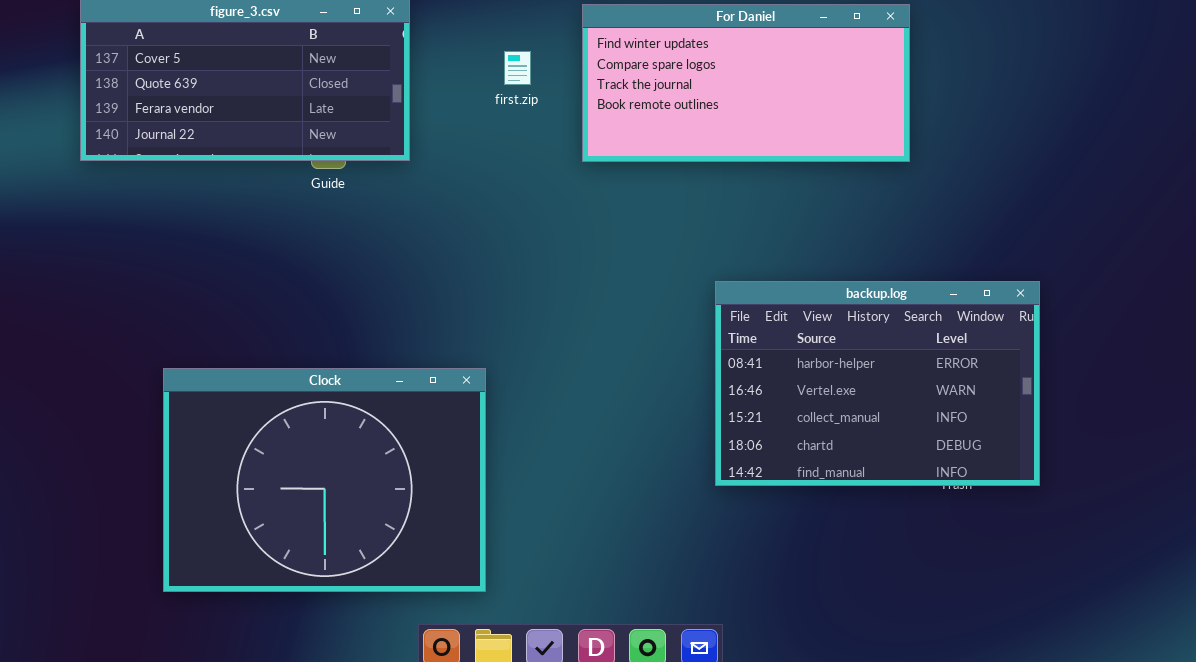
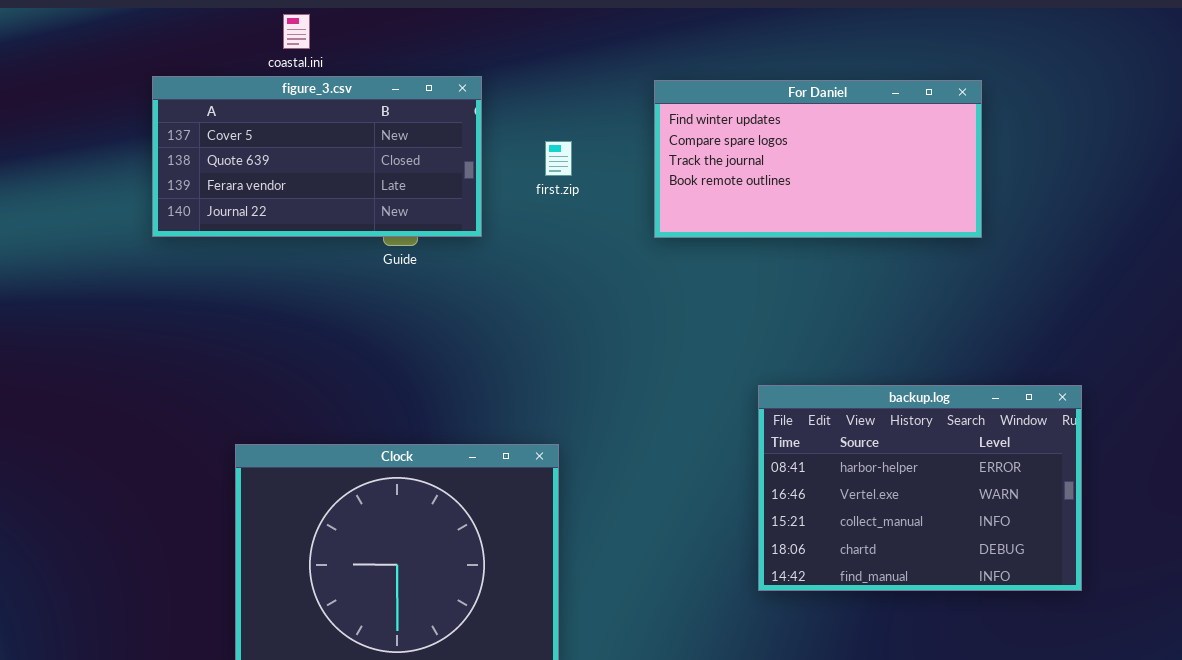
first.zip: [504,51,531,85] -> [545,141,572,176], moved
backup.log: [715,281,1040,486] -> [758,385,1082,591], moved

